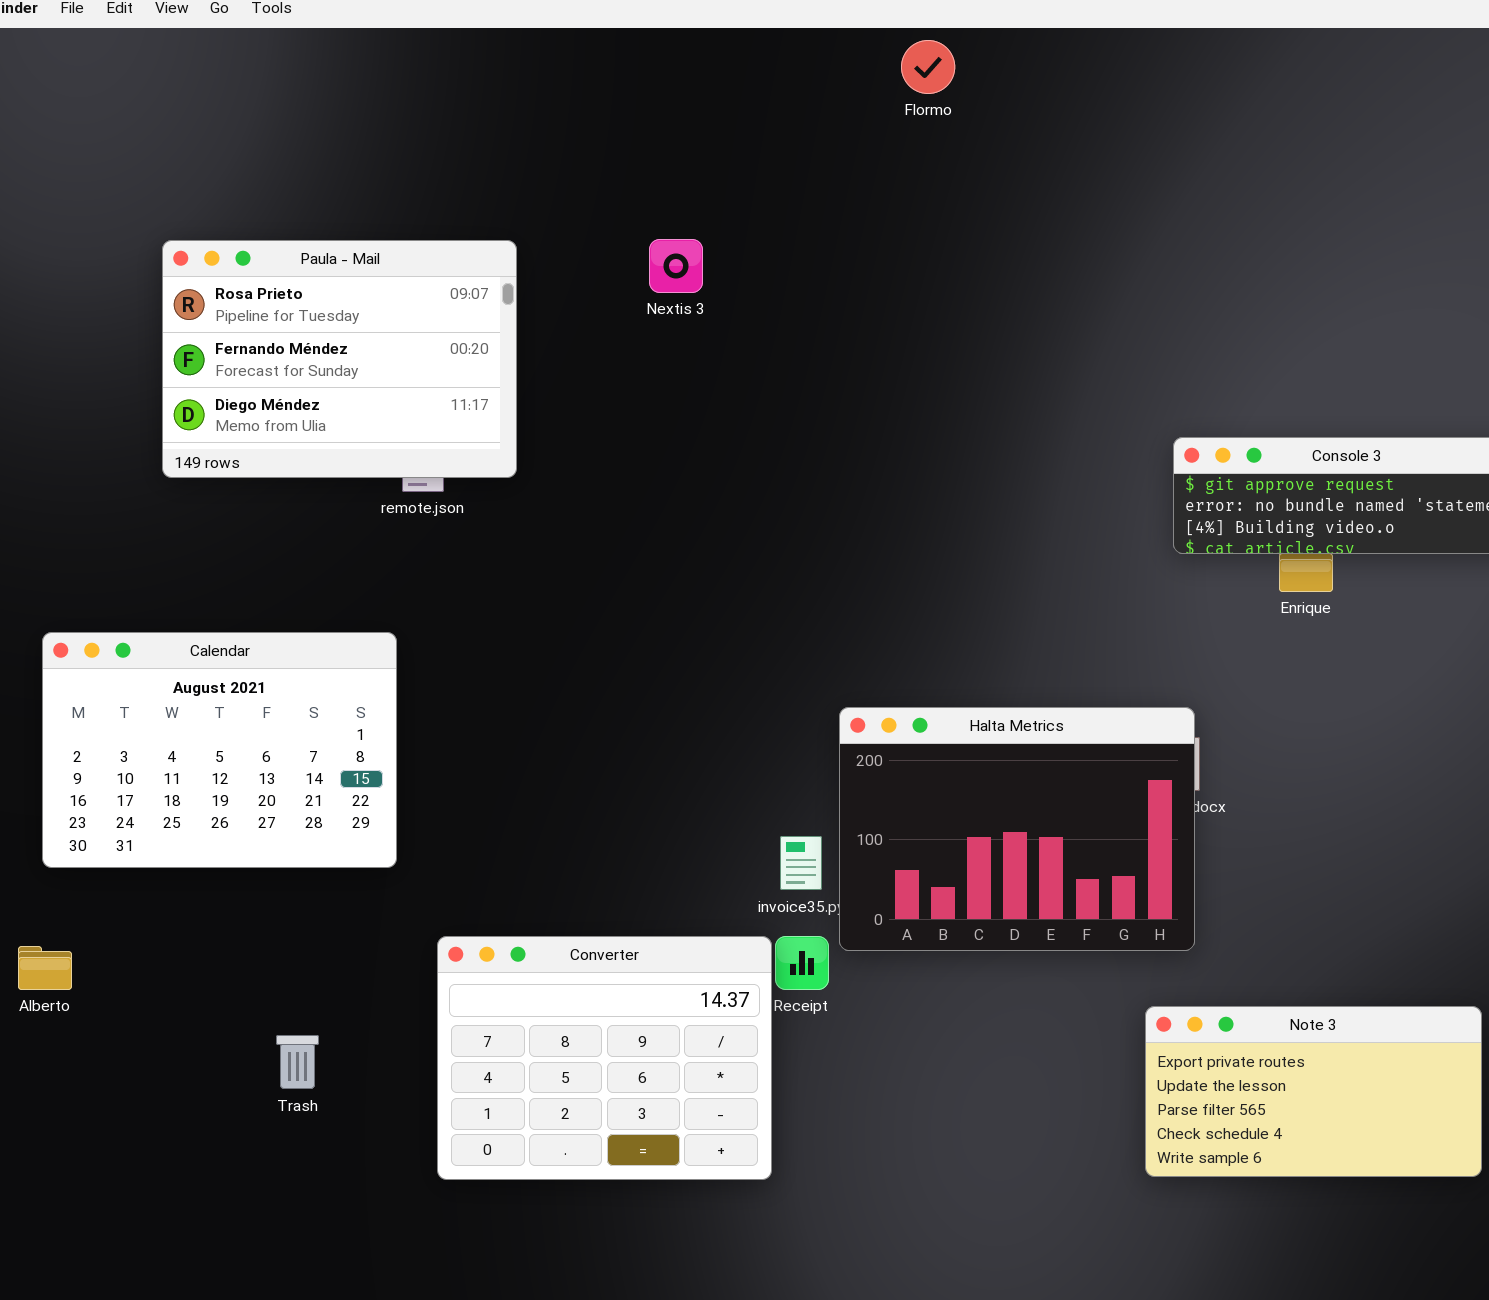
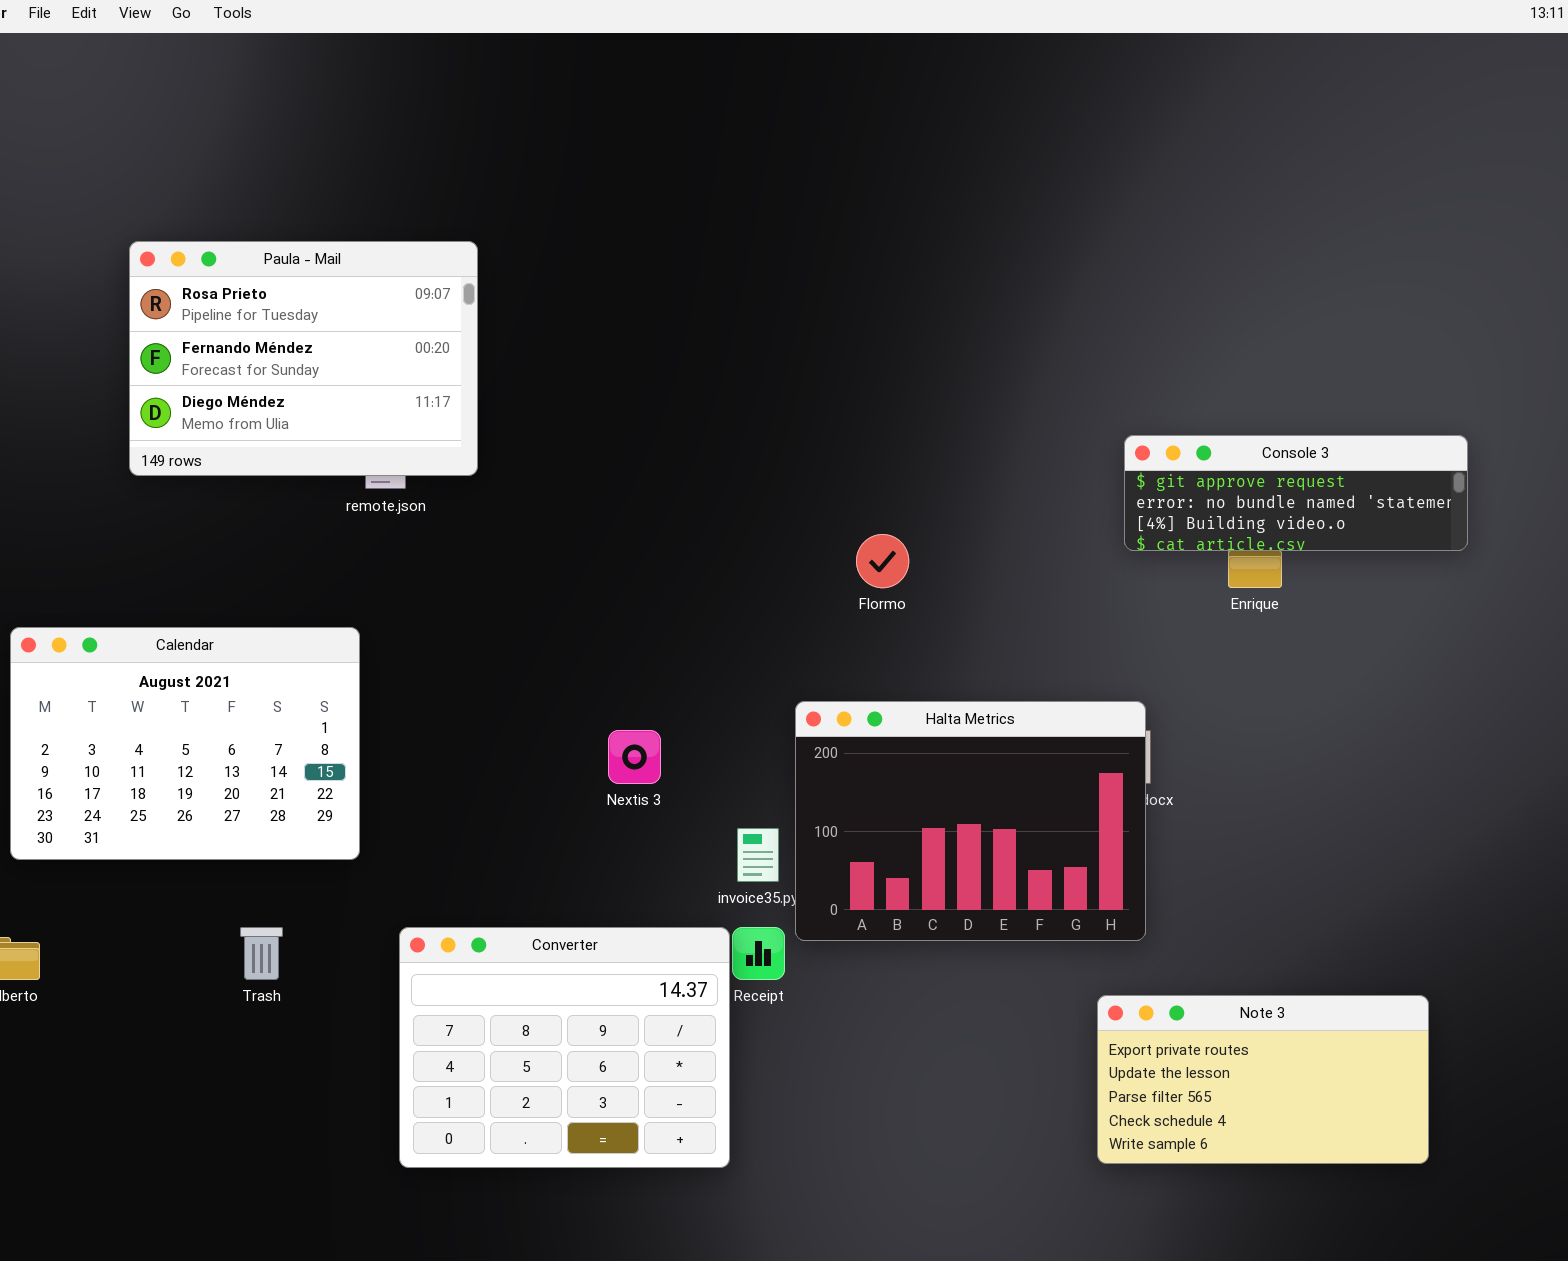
Flormo: [901,40,955,94] -> [856,534,909,588], moved
Nextis 3: [649,239,703,293] -> [608,730,661,784], moved
Trash: [276,1035,319,1089] -> [240,927,283,980], moved

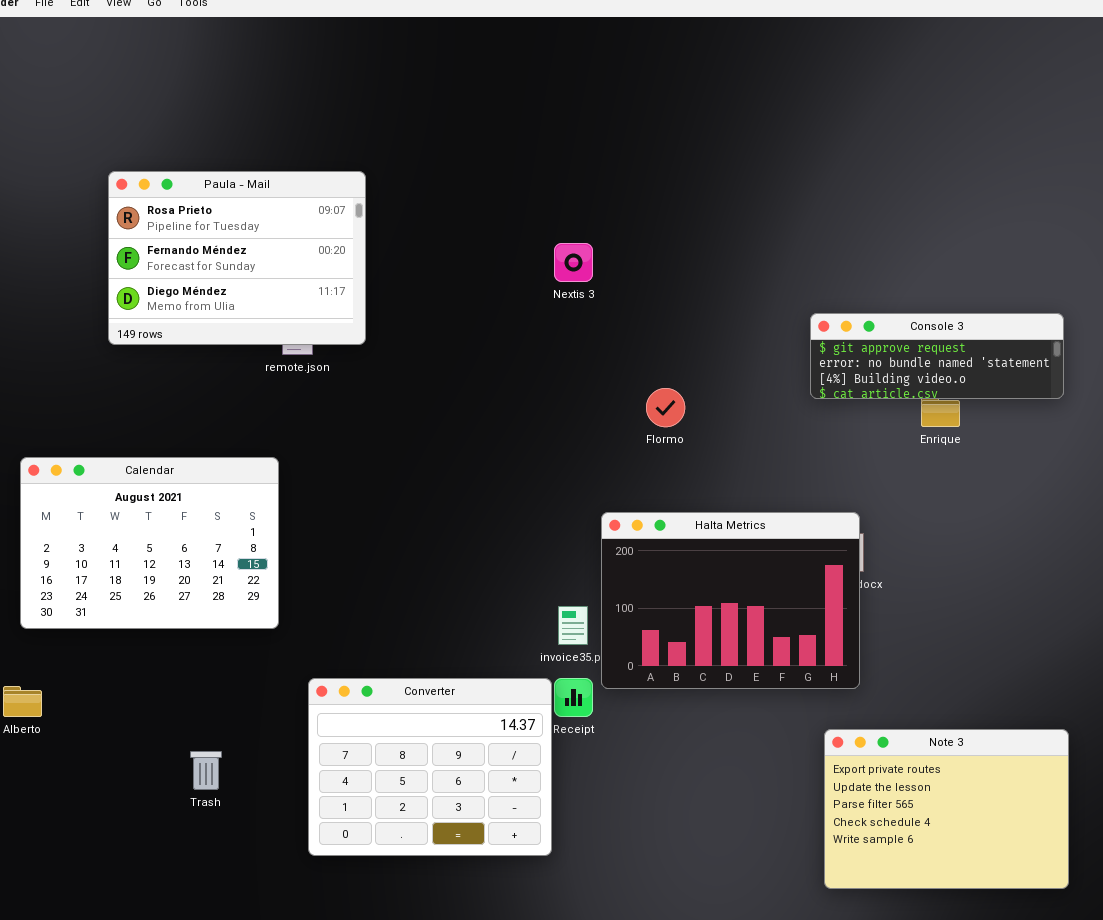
Console 3: [1124,435,1468,551] -> [810,313,1064,399], moved
Nextis 3: [608,730,661,784] -> [554,243,593,282], moved
Trash: [240,927,283,980] -> [190,751,222,790], moved
Note 3: [1097,995,1429,1164] -> [824,729,1069,889], resized

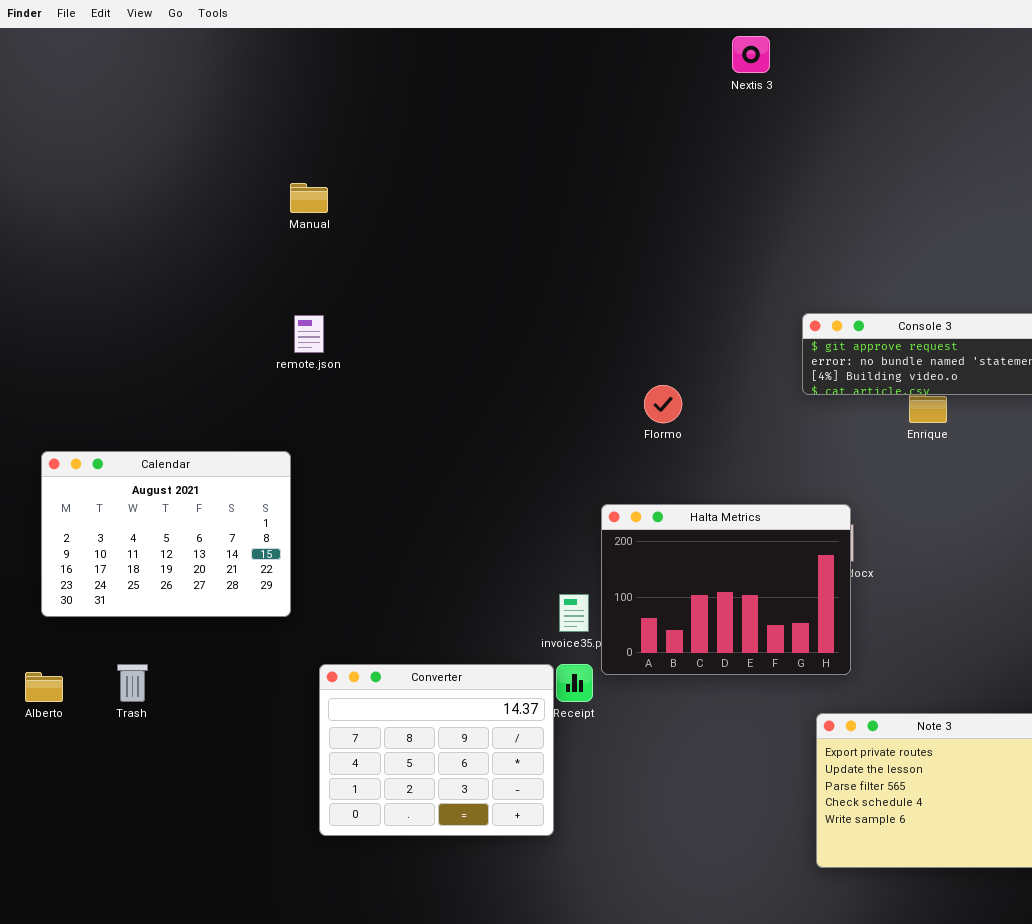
Paula - Mail: [108,171,366,345] -> none, closed
Nextis 3: [554,243,593,282] -> [732,36,770,73], moved
Trash: [190,751,222,790] -> [117,664,148,702], moved

